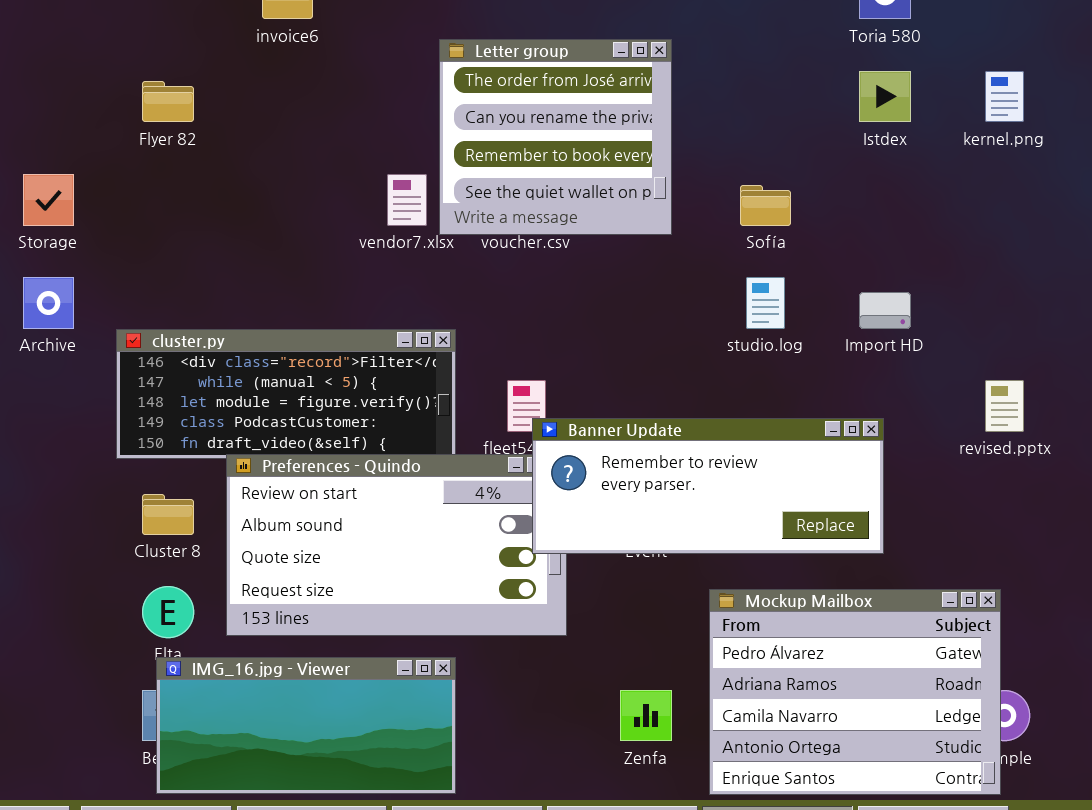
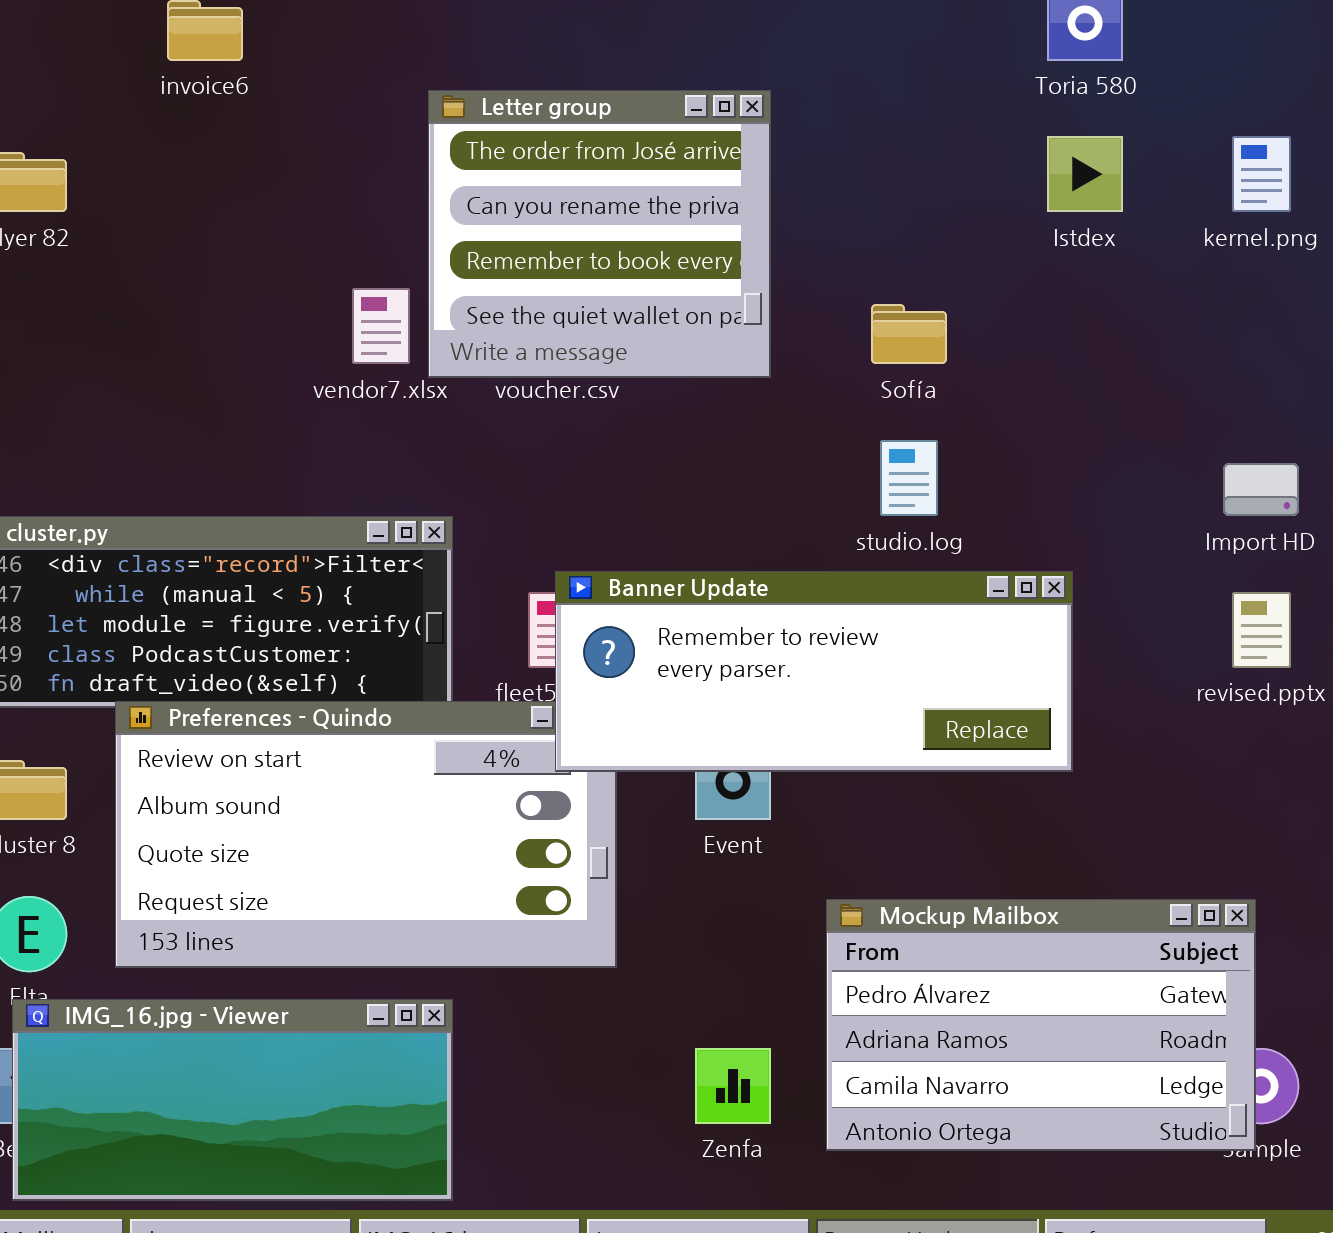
Import HD: [859,292,911,329] -> [1223,463,1299,516], moved
Banner Update: [532,418,884,554] -> [555,571,1073,772], moved
Mockup Mailbox: [709,589,1001,795] -> [826,899,1256,1151], resized

